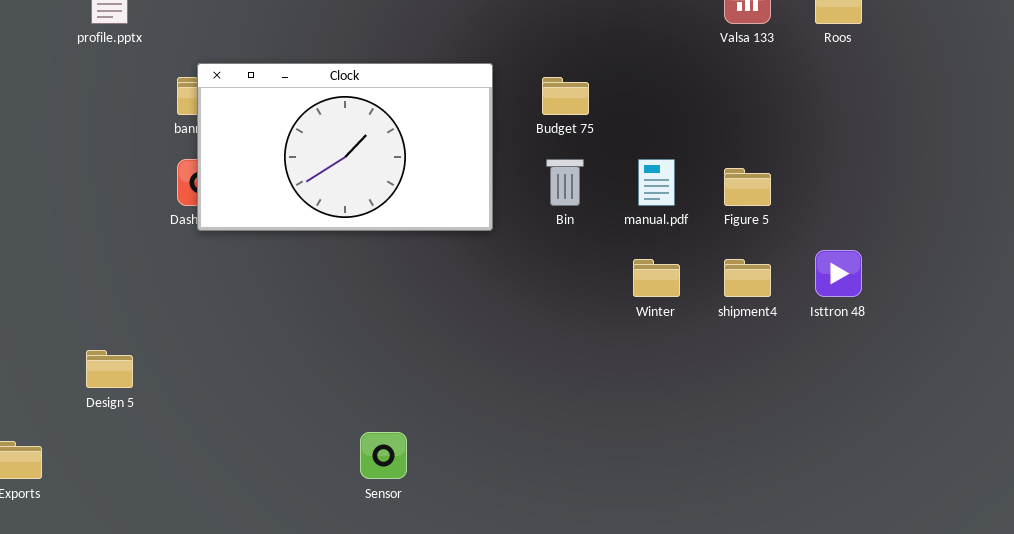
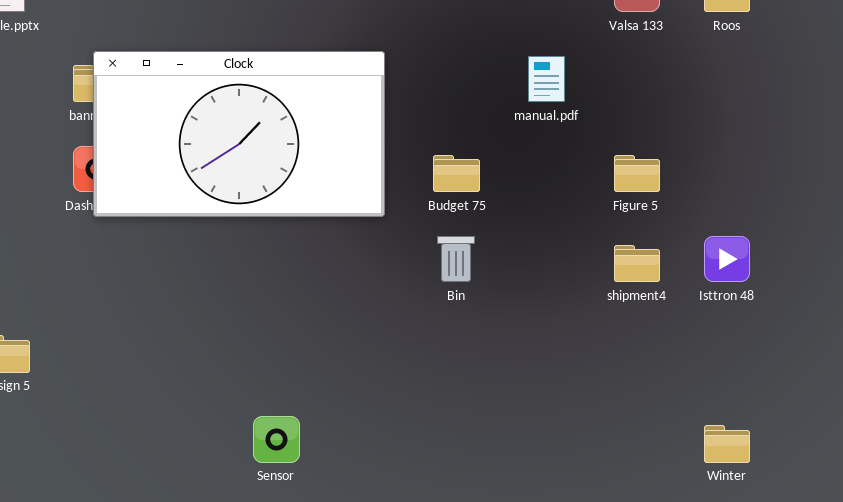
Budget 75: [542,77,589,115] -> [433,155,480,192], moved
Bin: [546,159,584,206] -> [437,236,475,282], moved
manual.pdf: [638,159,675,206] -> [528,56,565,102], moved
Winter: [633,259,680,297] -> [704,425,750,463], moved

